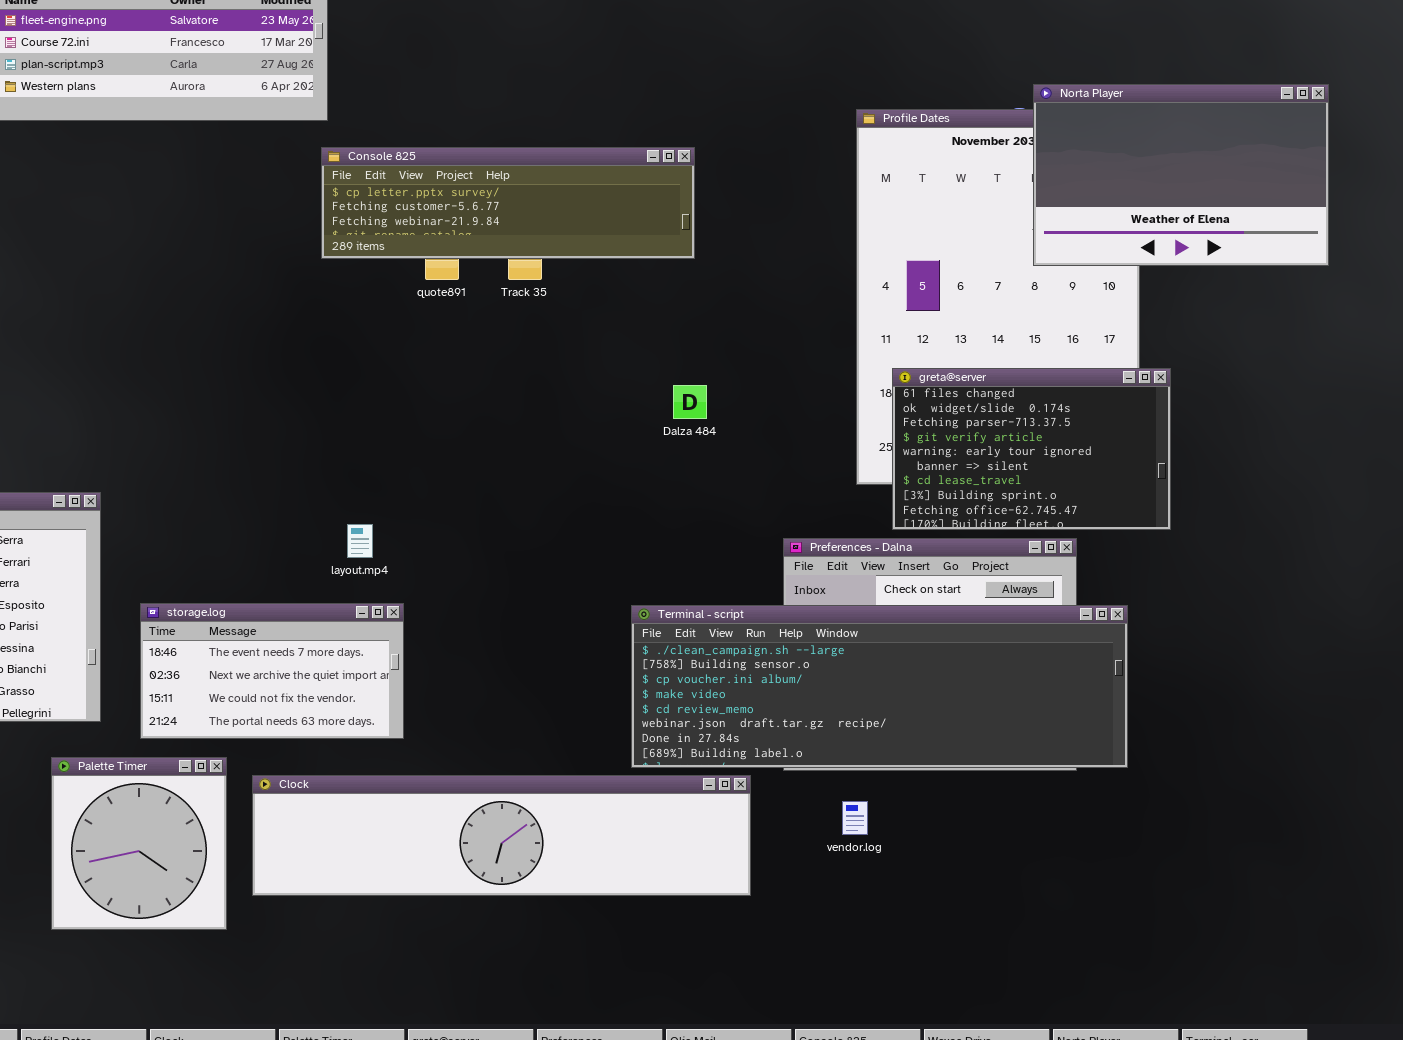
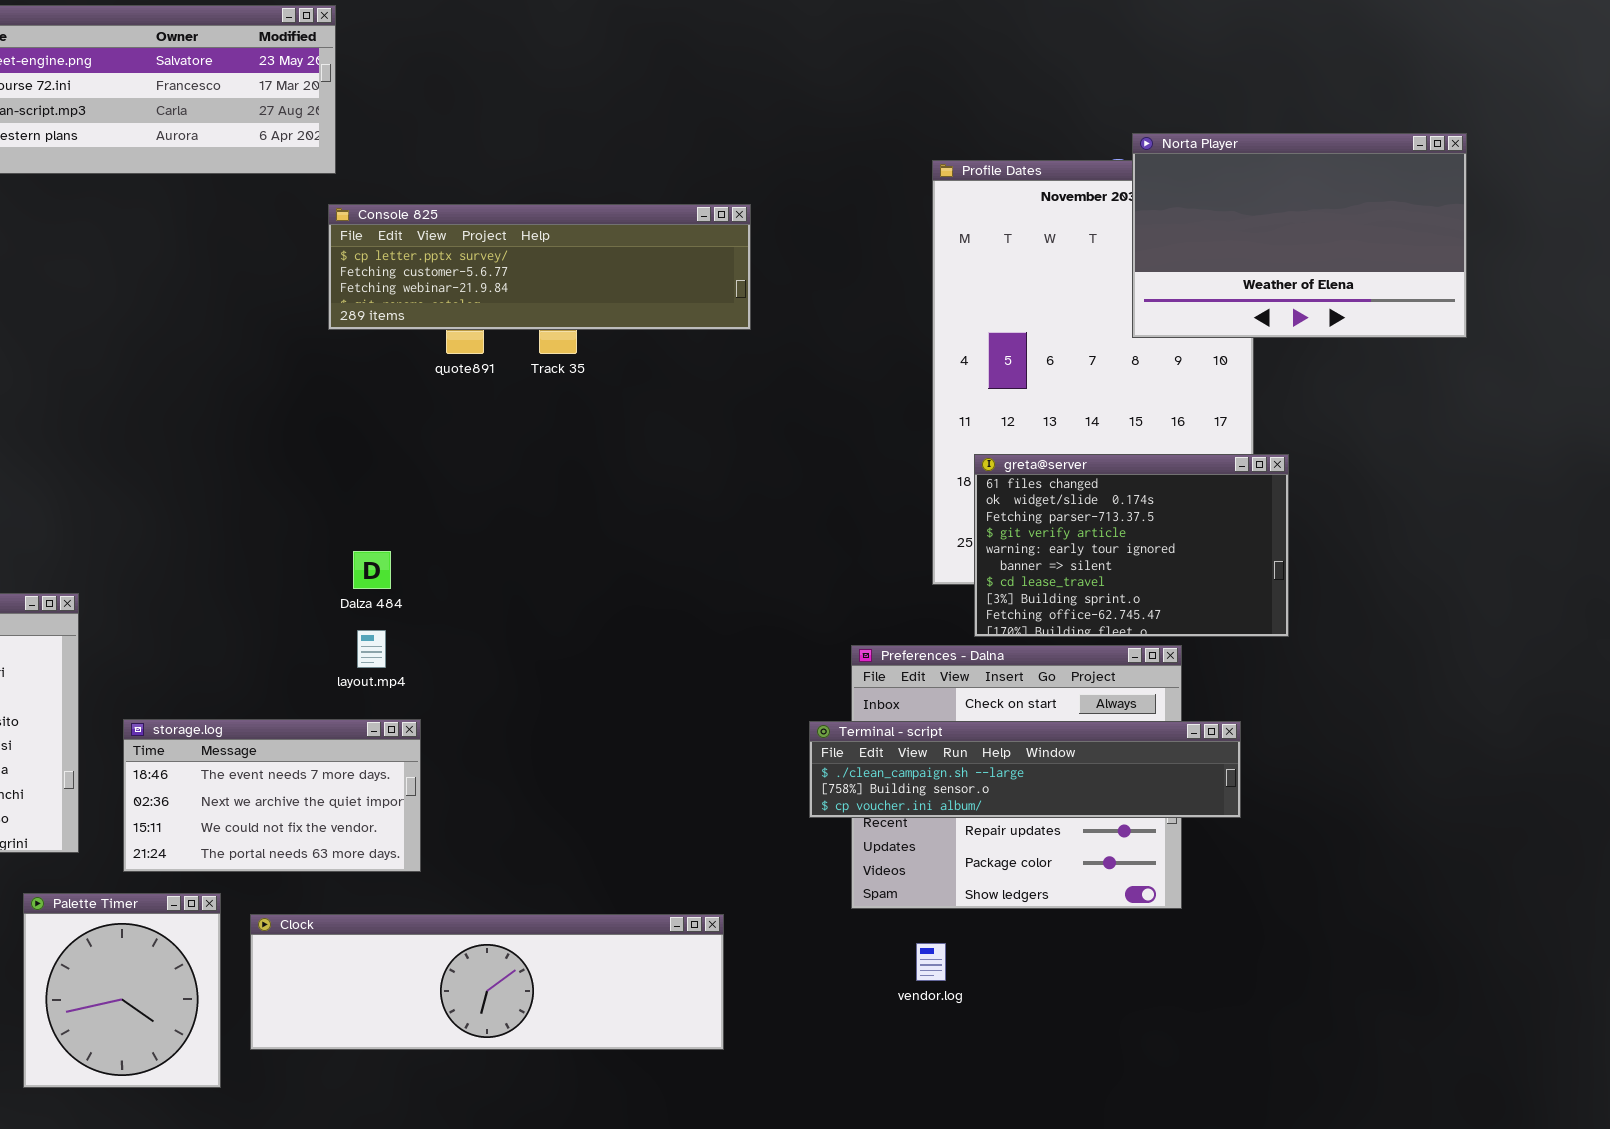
Dalza 484: [673,385,707,419] -> [353,551,391,589], moved
Terminal - script: [631,605,1128,768] -> [809,721,1241,818], resized
Clock: [252,775,751,896] -> [250,914,724,1050], resized

